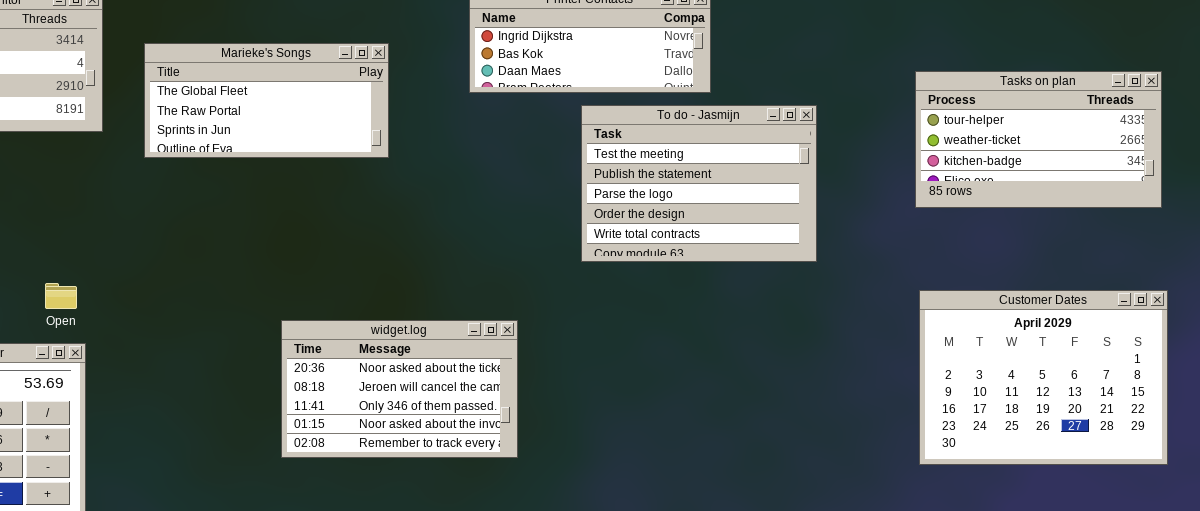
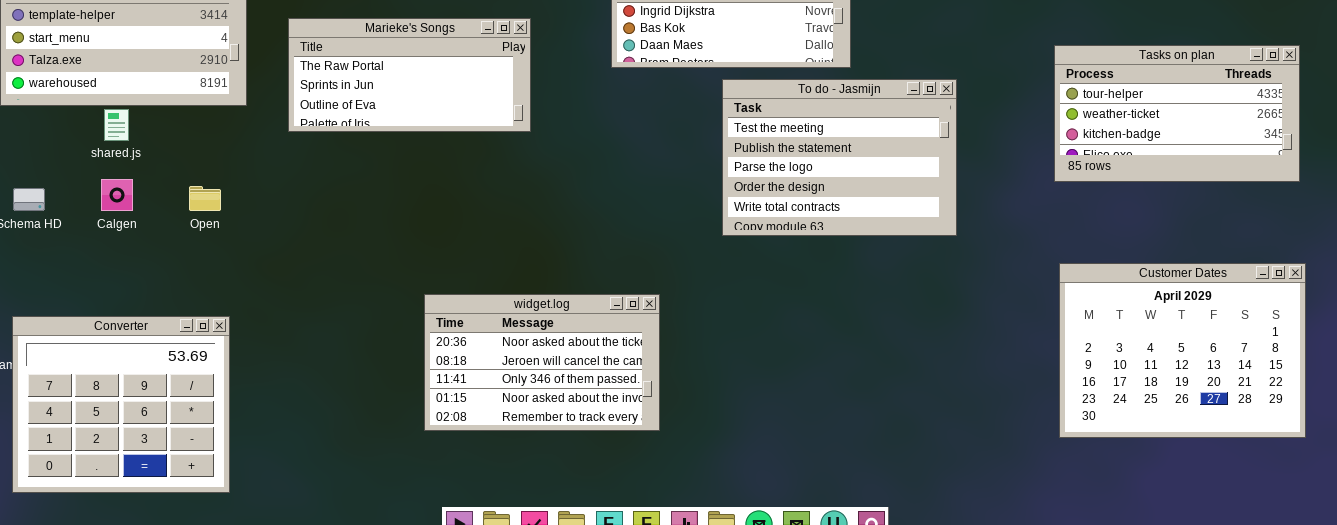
Marieke's Songs: [144,43,389,158] -> [288,18,531,132], scrolled down 1 row
Open: [45,283,77,309] -> [189,186,221,211], moved

